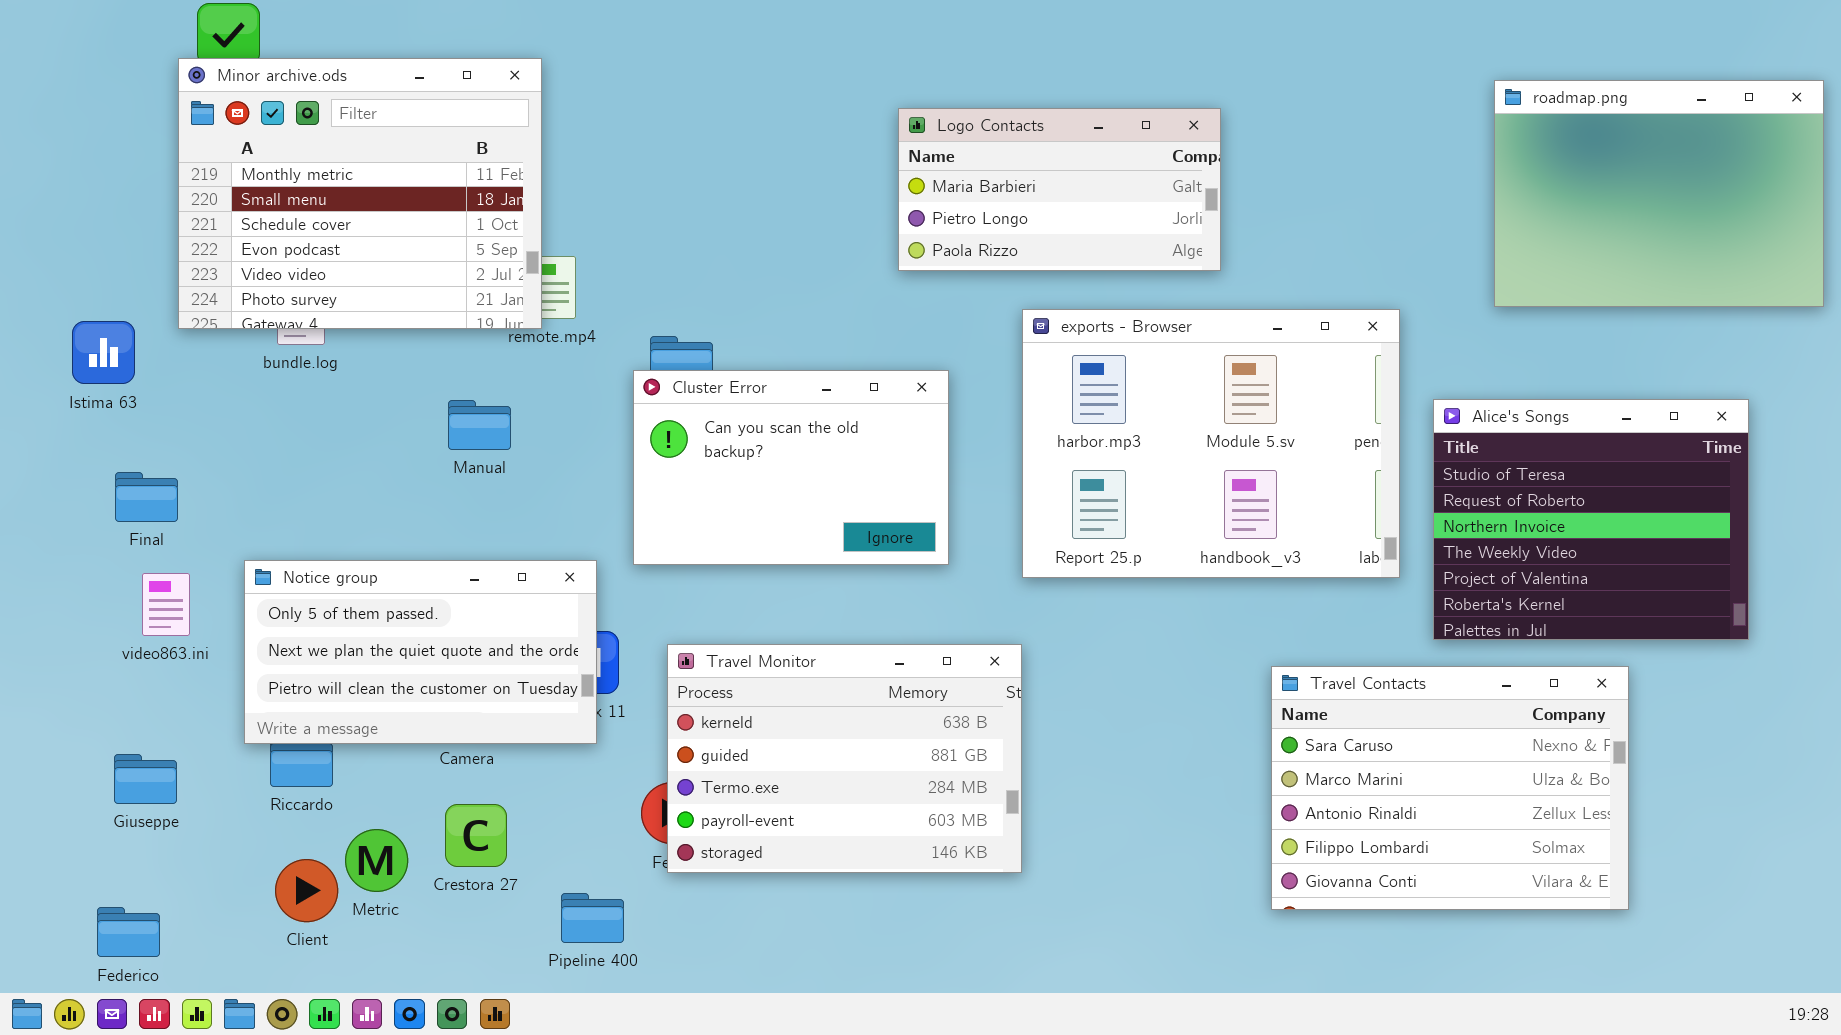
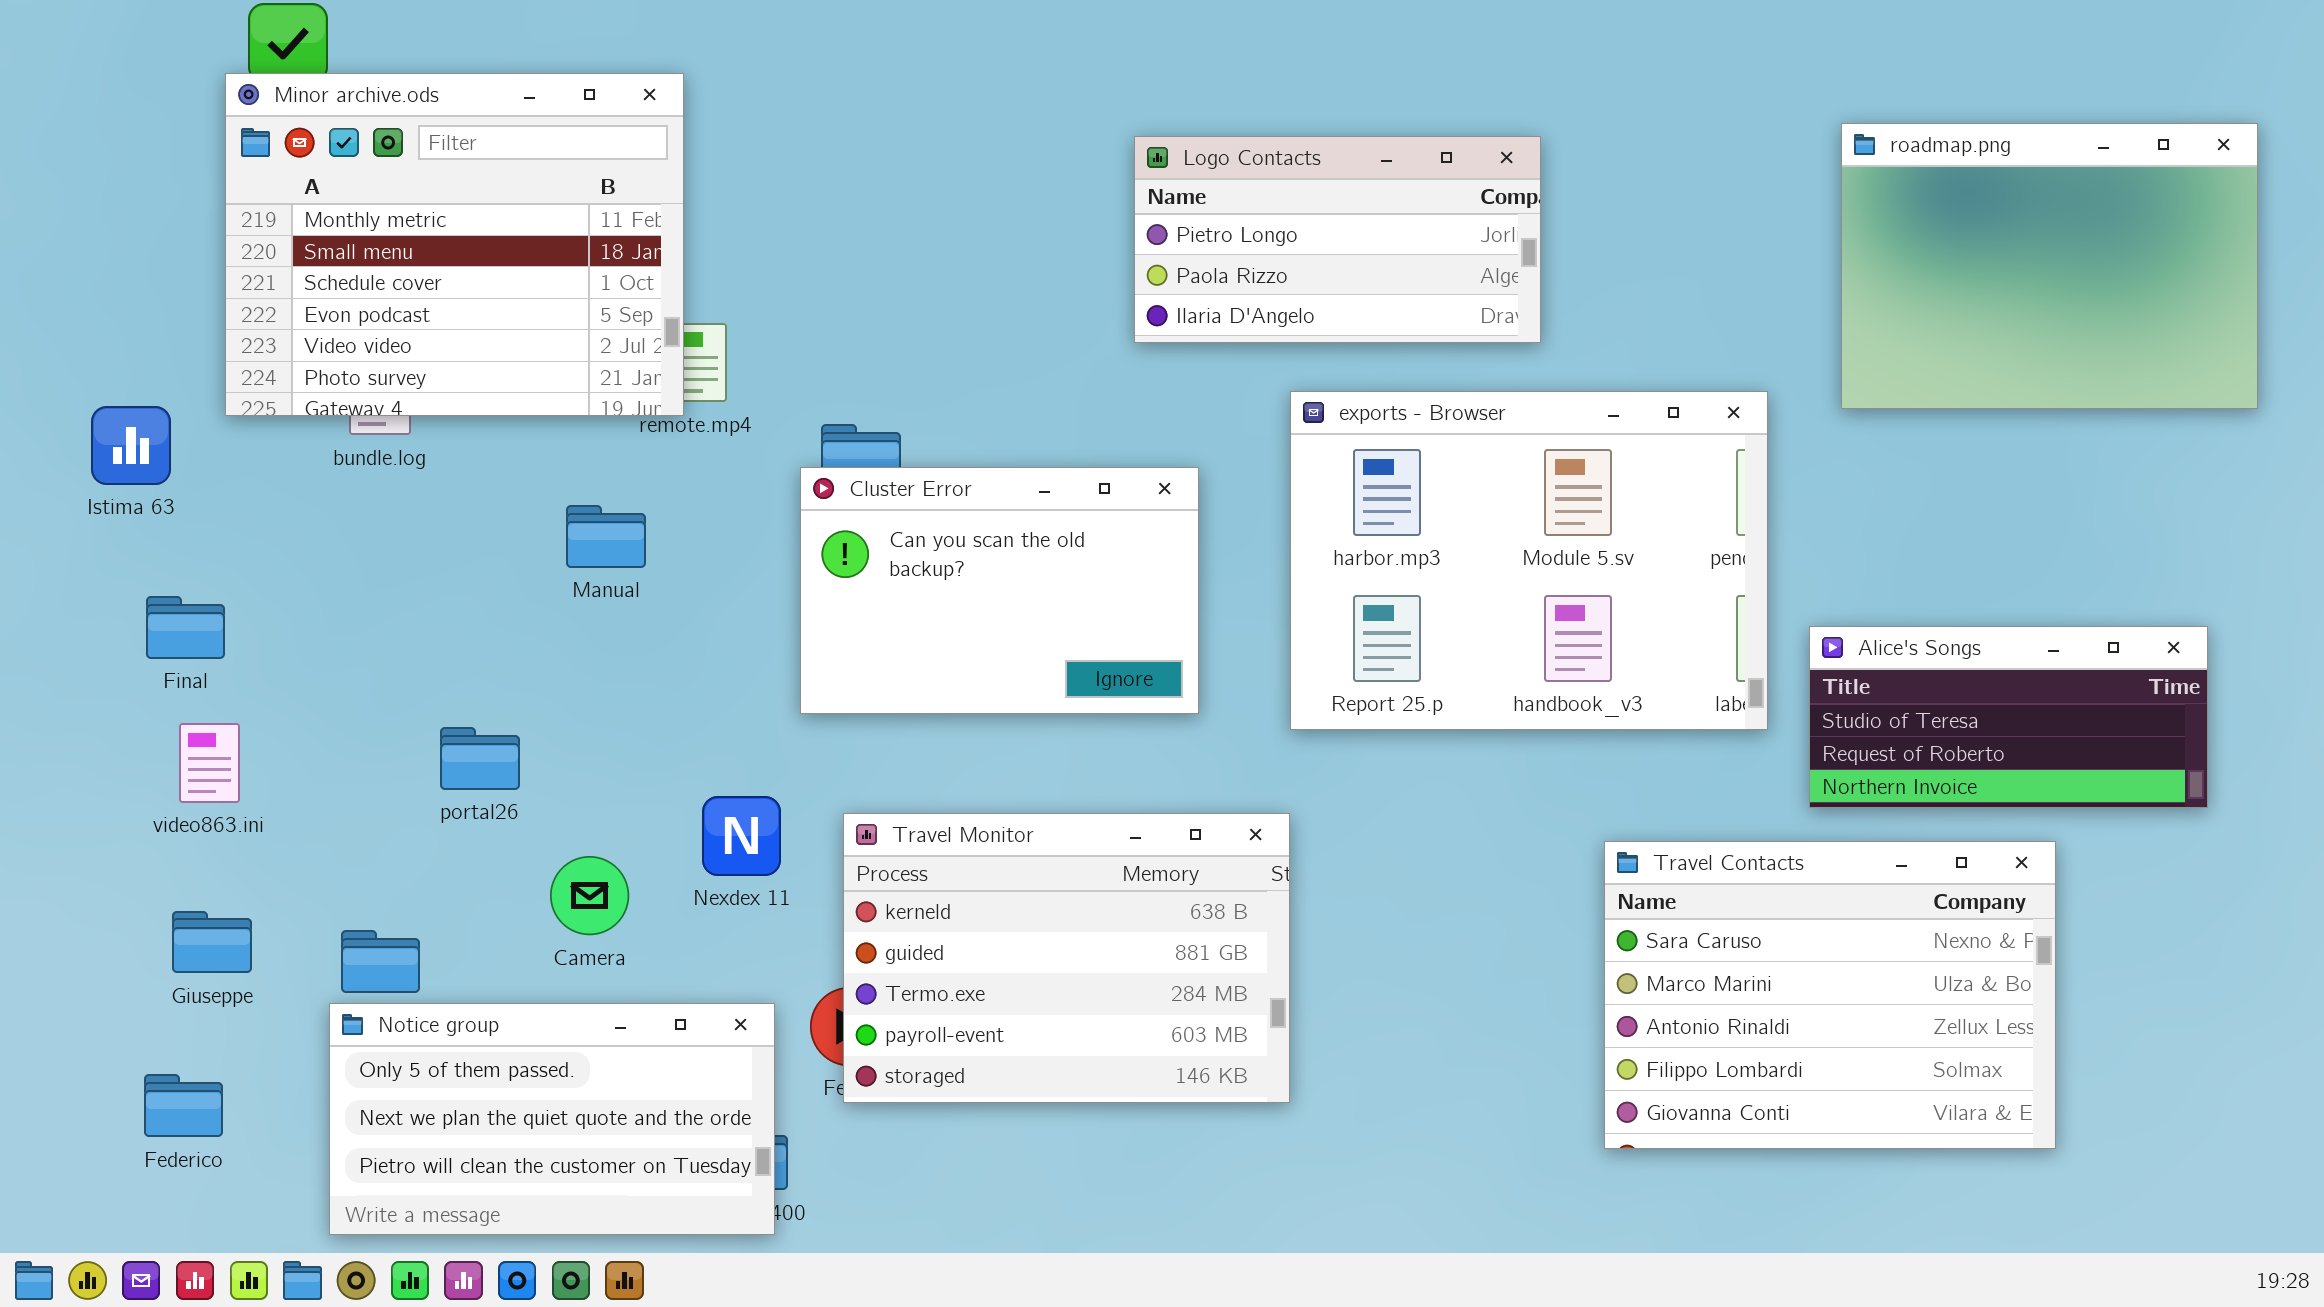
roadmap.png: [1494,80,1824,307] -> [1841,123,2258,409], moved
Logo Contacts: [898,108,1221,271] -> [1134,136,1541,343], scrolled down 1 row
Alice's Songs: [1433,399,1749,640] -> [1809,626,2208,808], resized
Notice group: [244,560,597,744] -> [329,1003,775,1235], moved
Giuseppe: [114,754,177,804] -> [172,911,252,973], moved
Federico: [97,907,160,957] -> [144,1074,223,1137], moved

